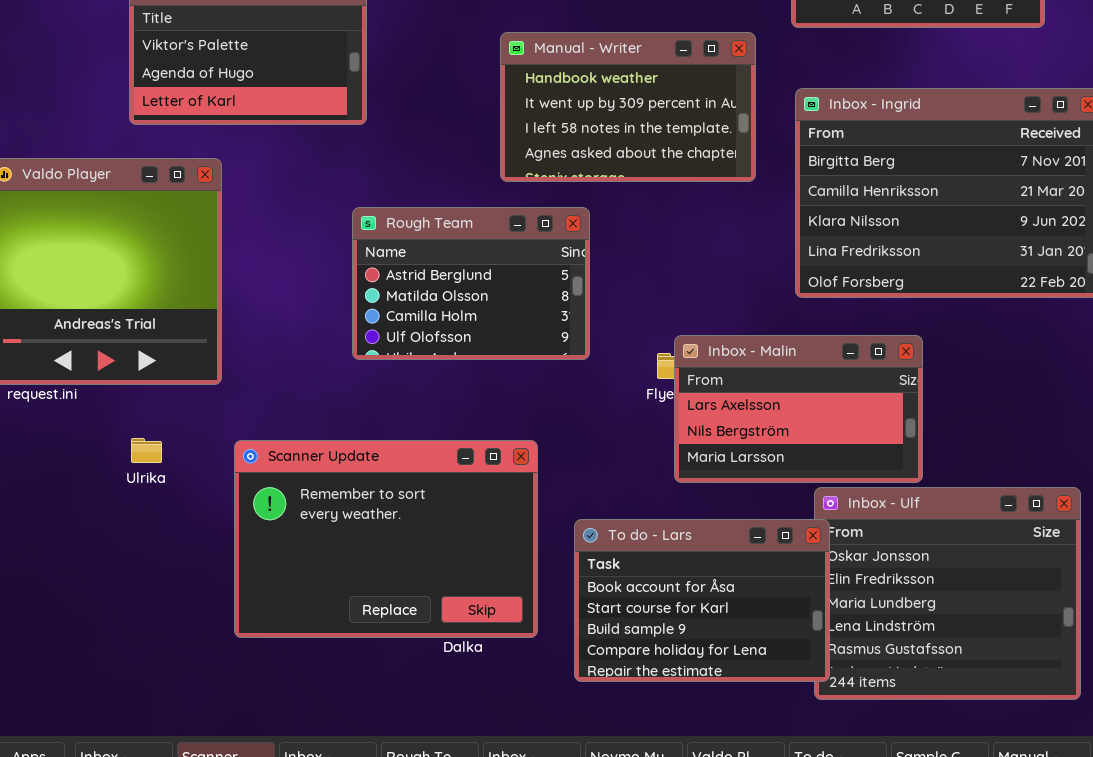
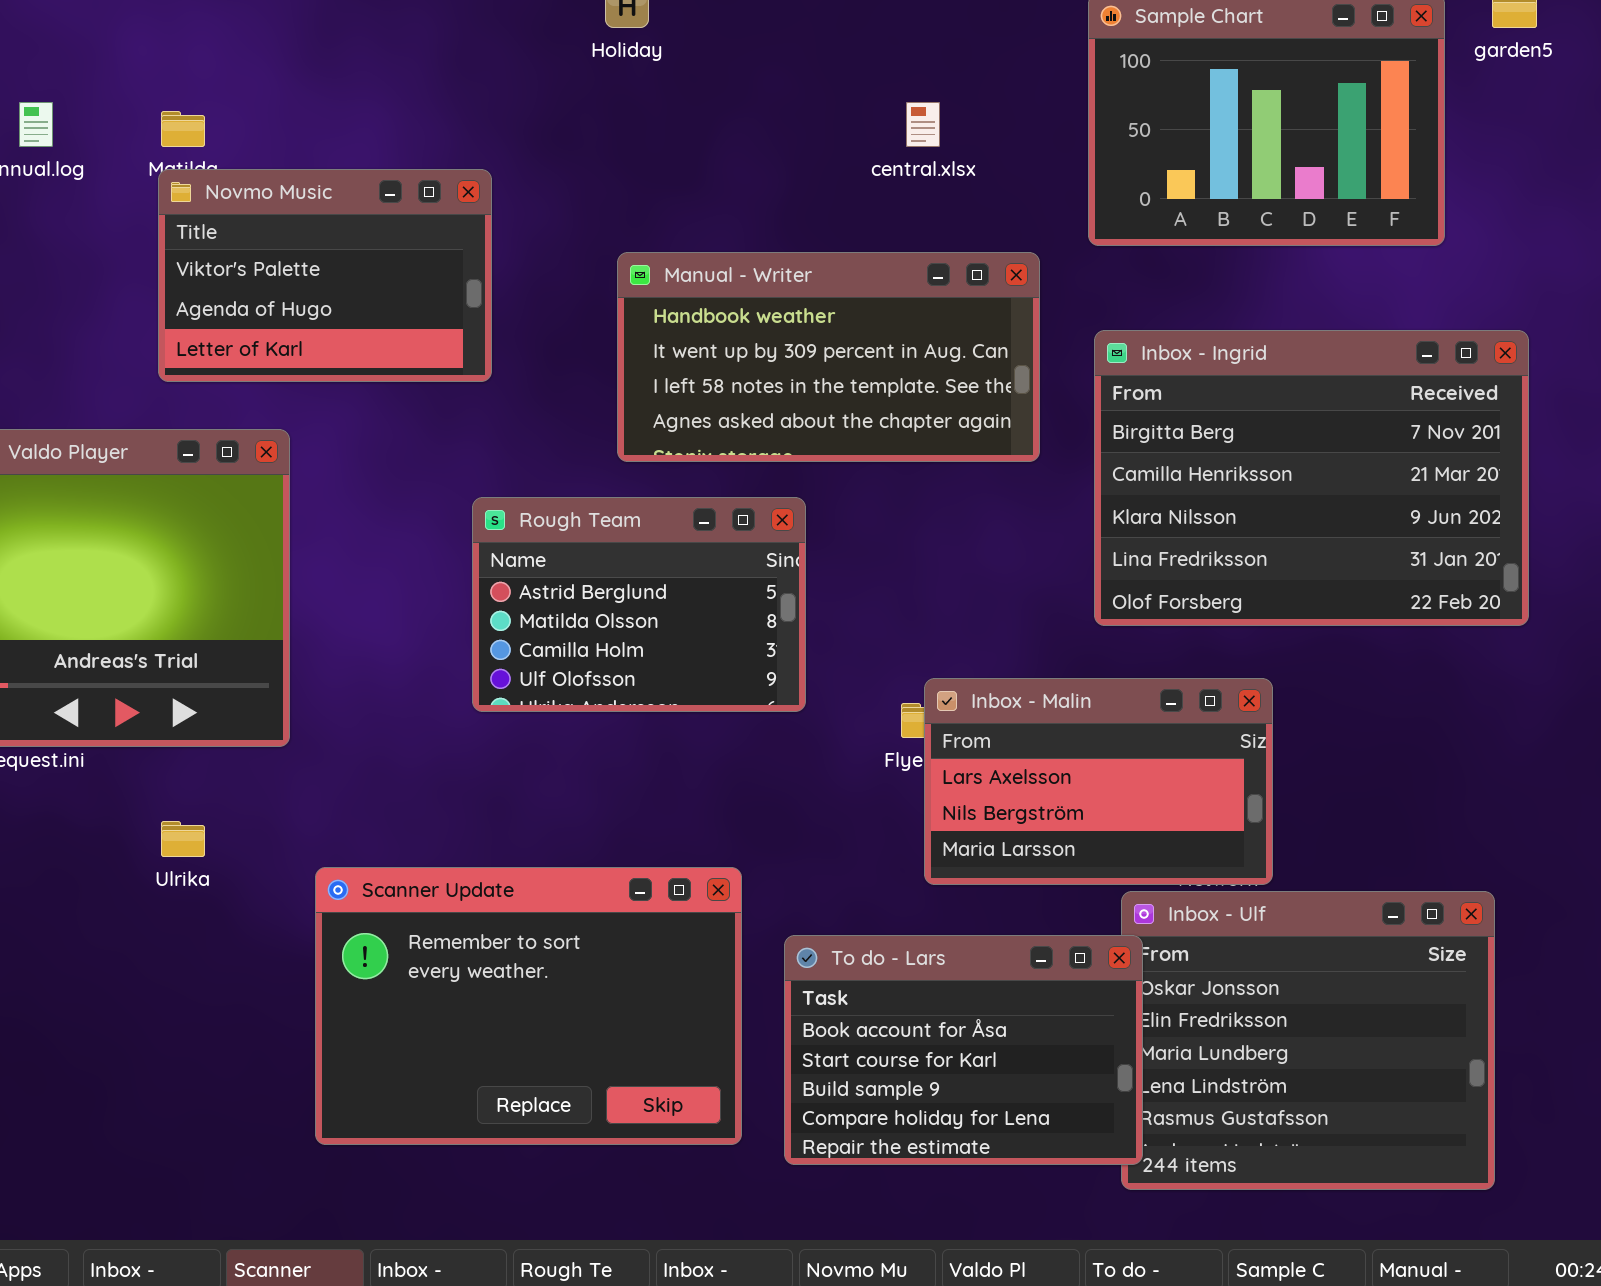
Manual - Writer: [500,32,756,182] -> [617,252,1040,462], resized
Scanner Update: [234,440,538,638] -> [315,867,742,1145], moved

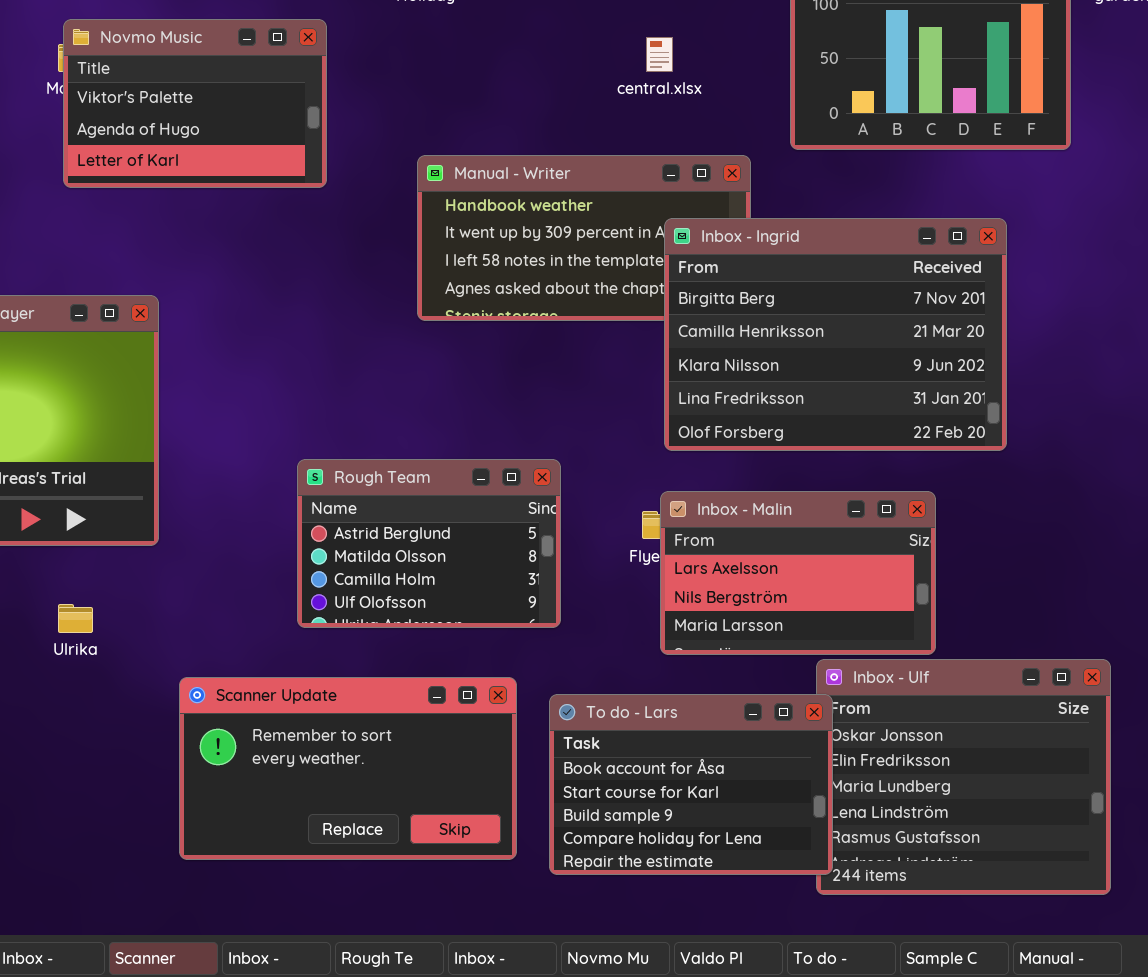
Novmo Music: [158,169,492,382] -> [63,19,327,188], moved
Inbox - Ingrid: [1094,330,1529,626] -> [664,218,1007,451], moved
Rough Team: [472,497,806,712] -> [297,459,561,628], moved
Scanner Update: [315,867,742,1145] -> [179,677,517,860], resized

